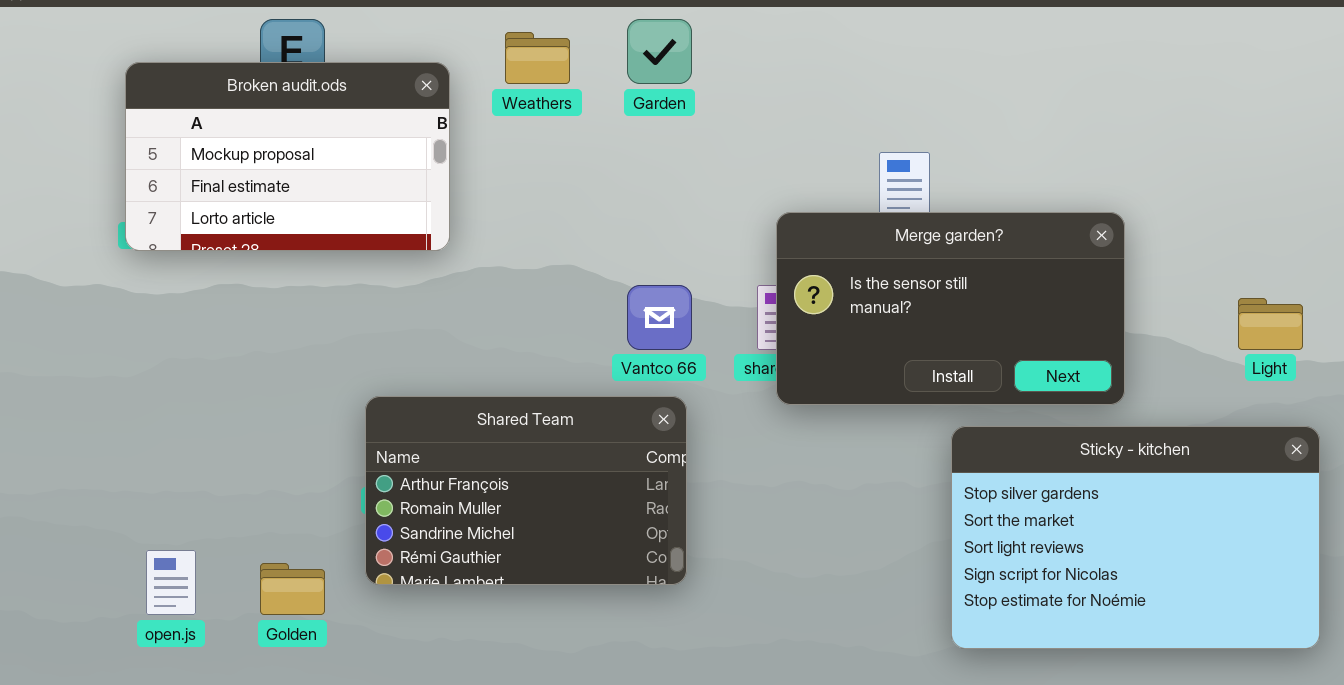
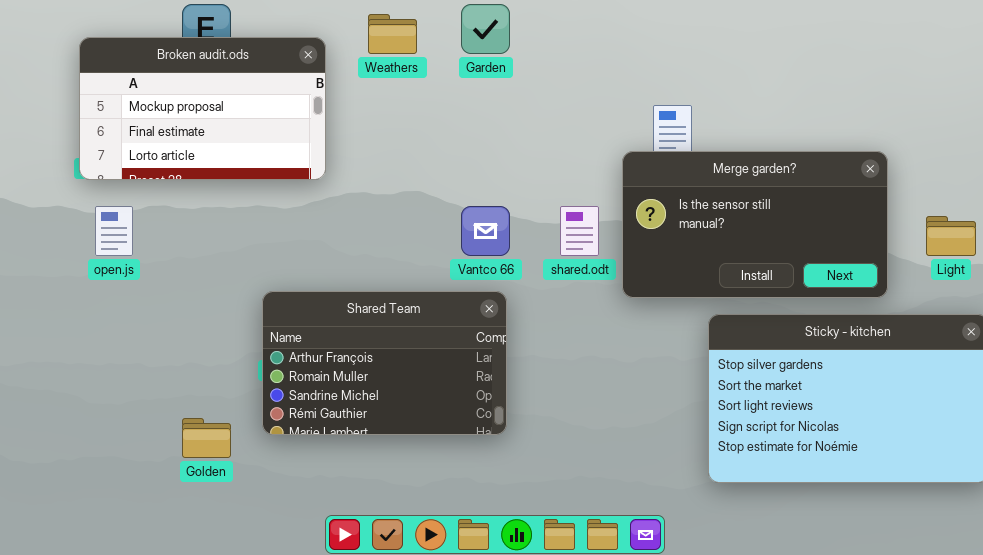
Merge garden?: [776,212,1125,405] -> [622,151,888,298], moved
open.js: [146,550,196,615] -> [95,206,133,256], moved

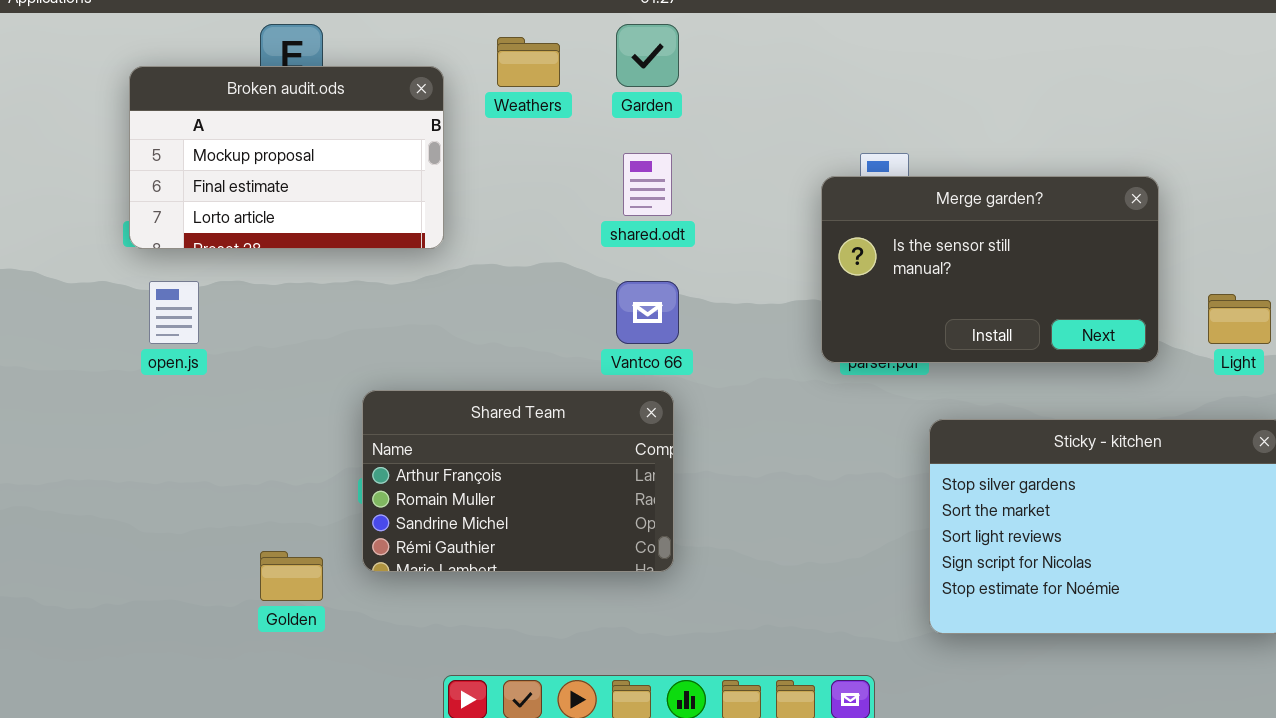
Merge garden?: [622,151,888,298] -> [821,176,1159,363], moved
shared.odt: [560,206,599,256] -> [623,153,672,216], moved

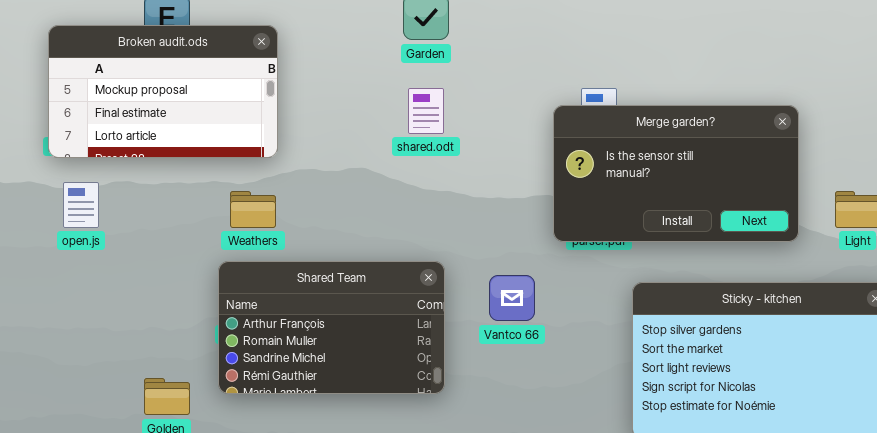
Weathers: [497,37,560,87] -> [230,191,276,228], moved
Vantco 66: [616,281,679,344] -> [489,275,535,321], moved

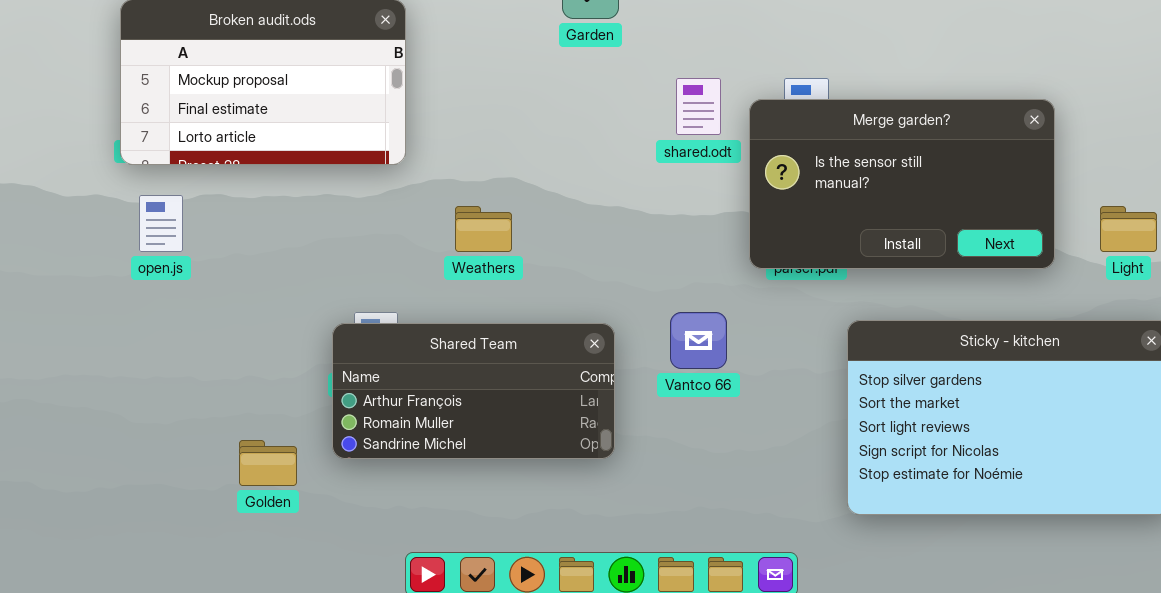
shared.odt: [408,88,444,134] -> [676,78,721,135], moved
Weathers: [230,191,276,228] -> [455,206,512,252], moved
Shared Team: [218,261,445,394] -> [332,323,615,459], resized

